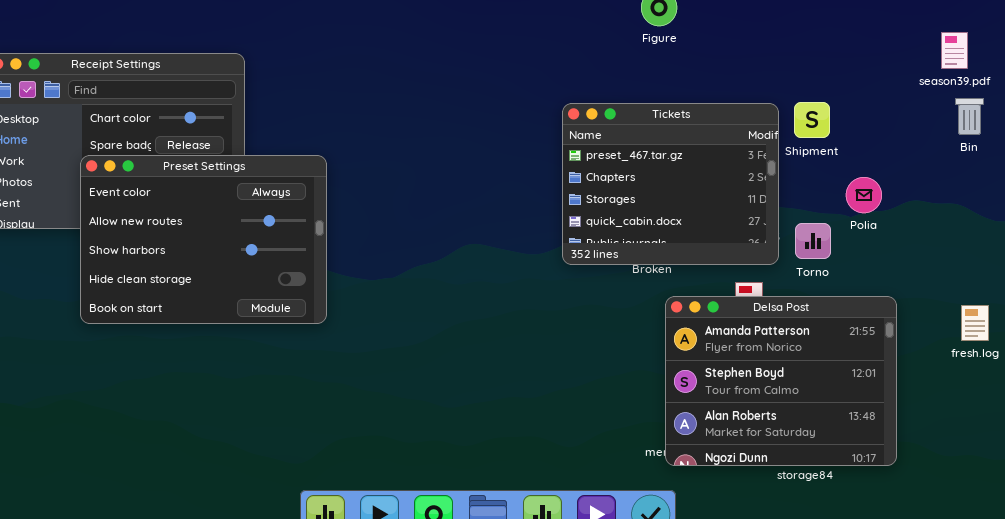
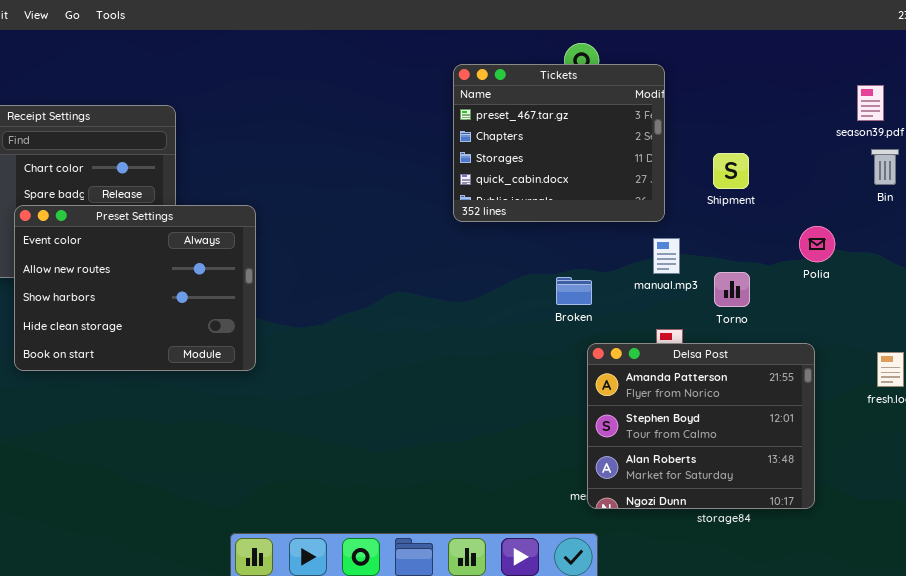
Tickets: [562,103,779,265] -> [453,64,665,222], moved
Polia: [846,177,882,213] -> [799,226,835,262], moved

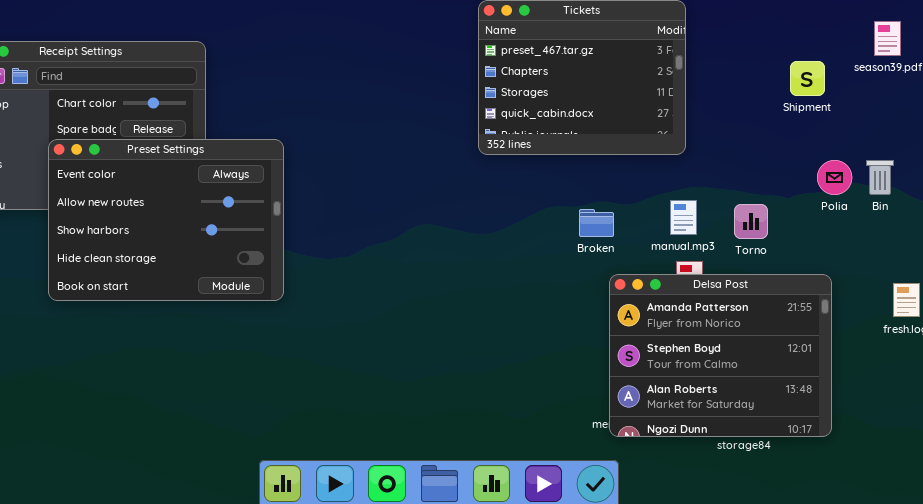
Bin: [871,149,899,185] -> [866,160,894,195], moved
Shipment: [713,153,749,189] -> [790,61,825,96], moved
manual.mp3: [653,238,680,274] -> [670,200,697,235], moved

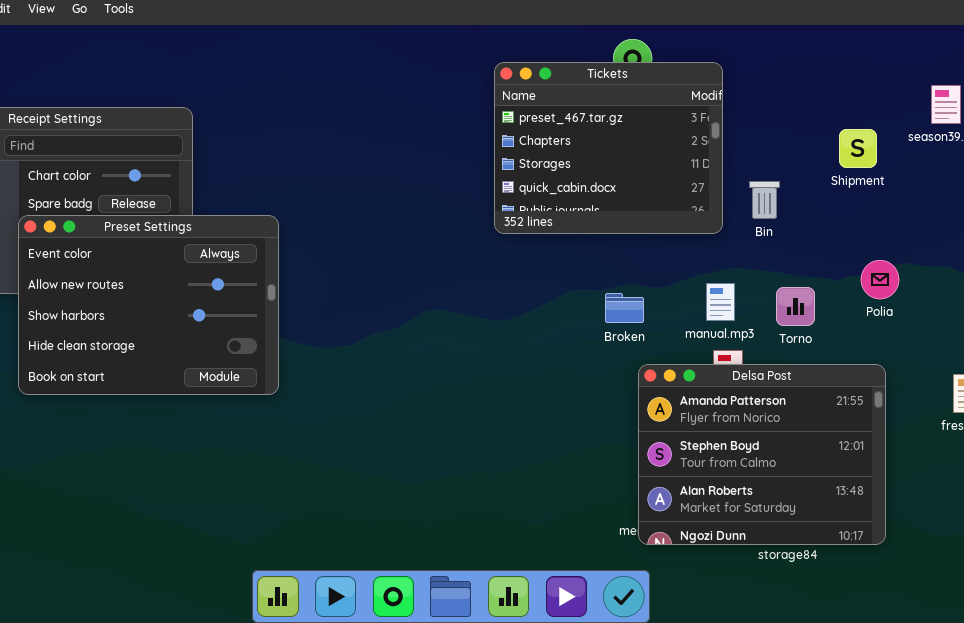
Polia: [817,160,852,195] -> [861,260,899,299], moved
Bin: [866,160,894,195] -> [749,181,780,219], moved

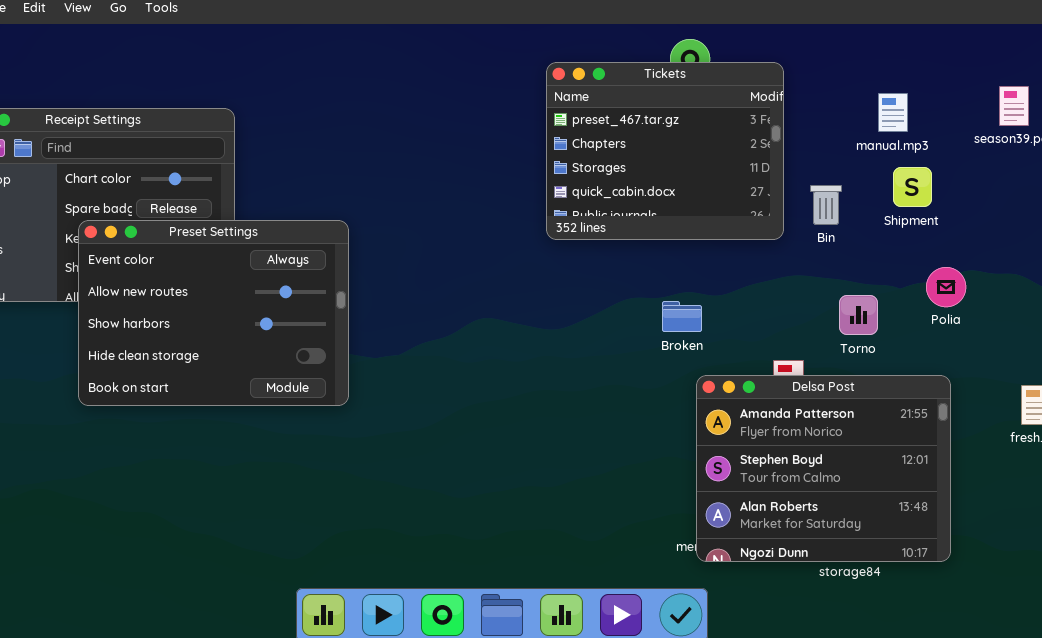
Shipment: [839,129,877,168] -> [893,167,932,207], moved
Preset Settings: [18,215,279,395] -> [78,220,349,406], moved
manual.mp3: [706,283,735,321] -> [878,93,908,132], moved

